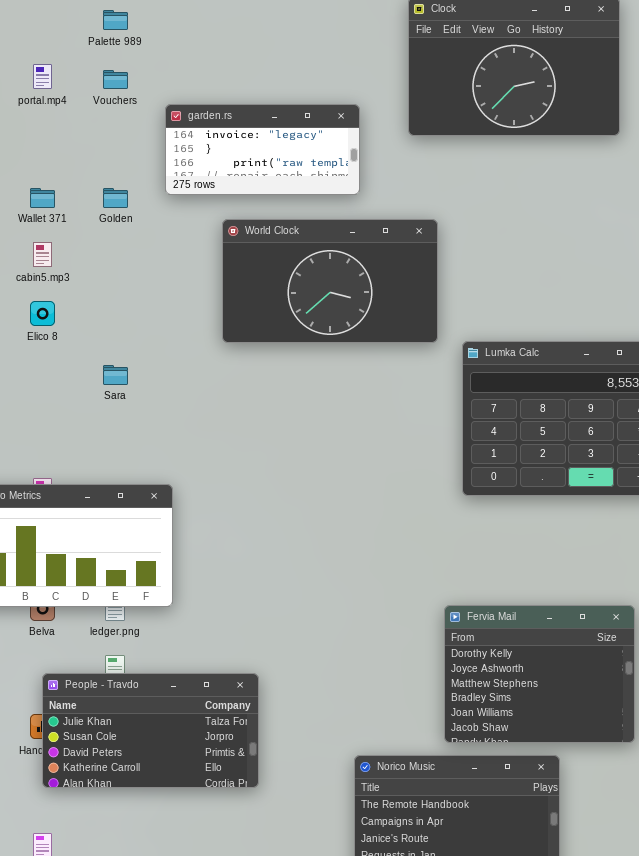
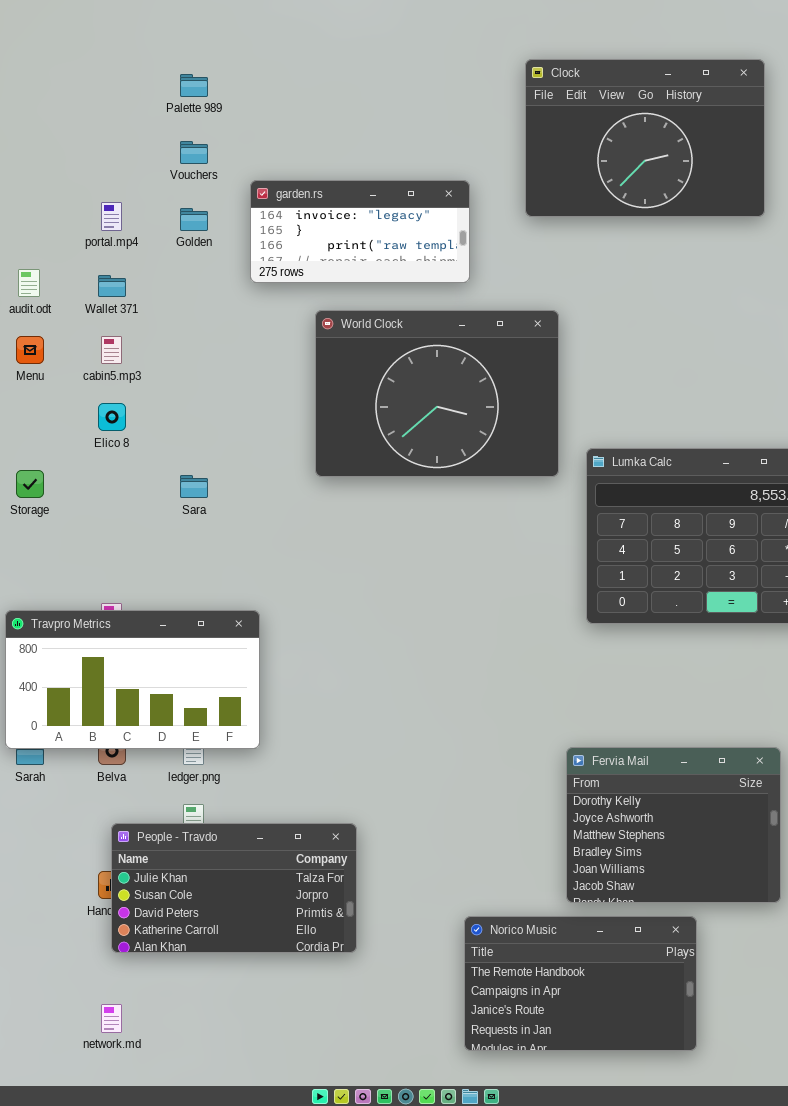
portal.mp4: [33,64,52,89] -> [101,202,122,231], moved
Golden: [103,188,128,208] -> [180,208,208,231], moved
World Clock: [222,219,438,343] -> [315,310,559,477], resized

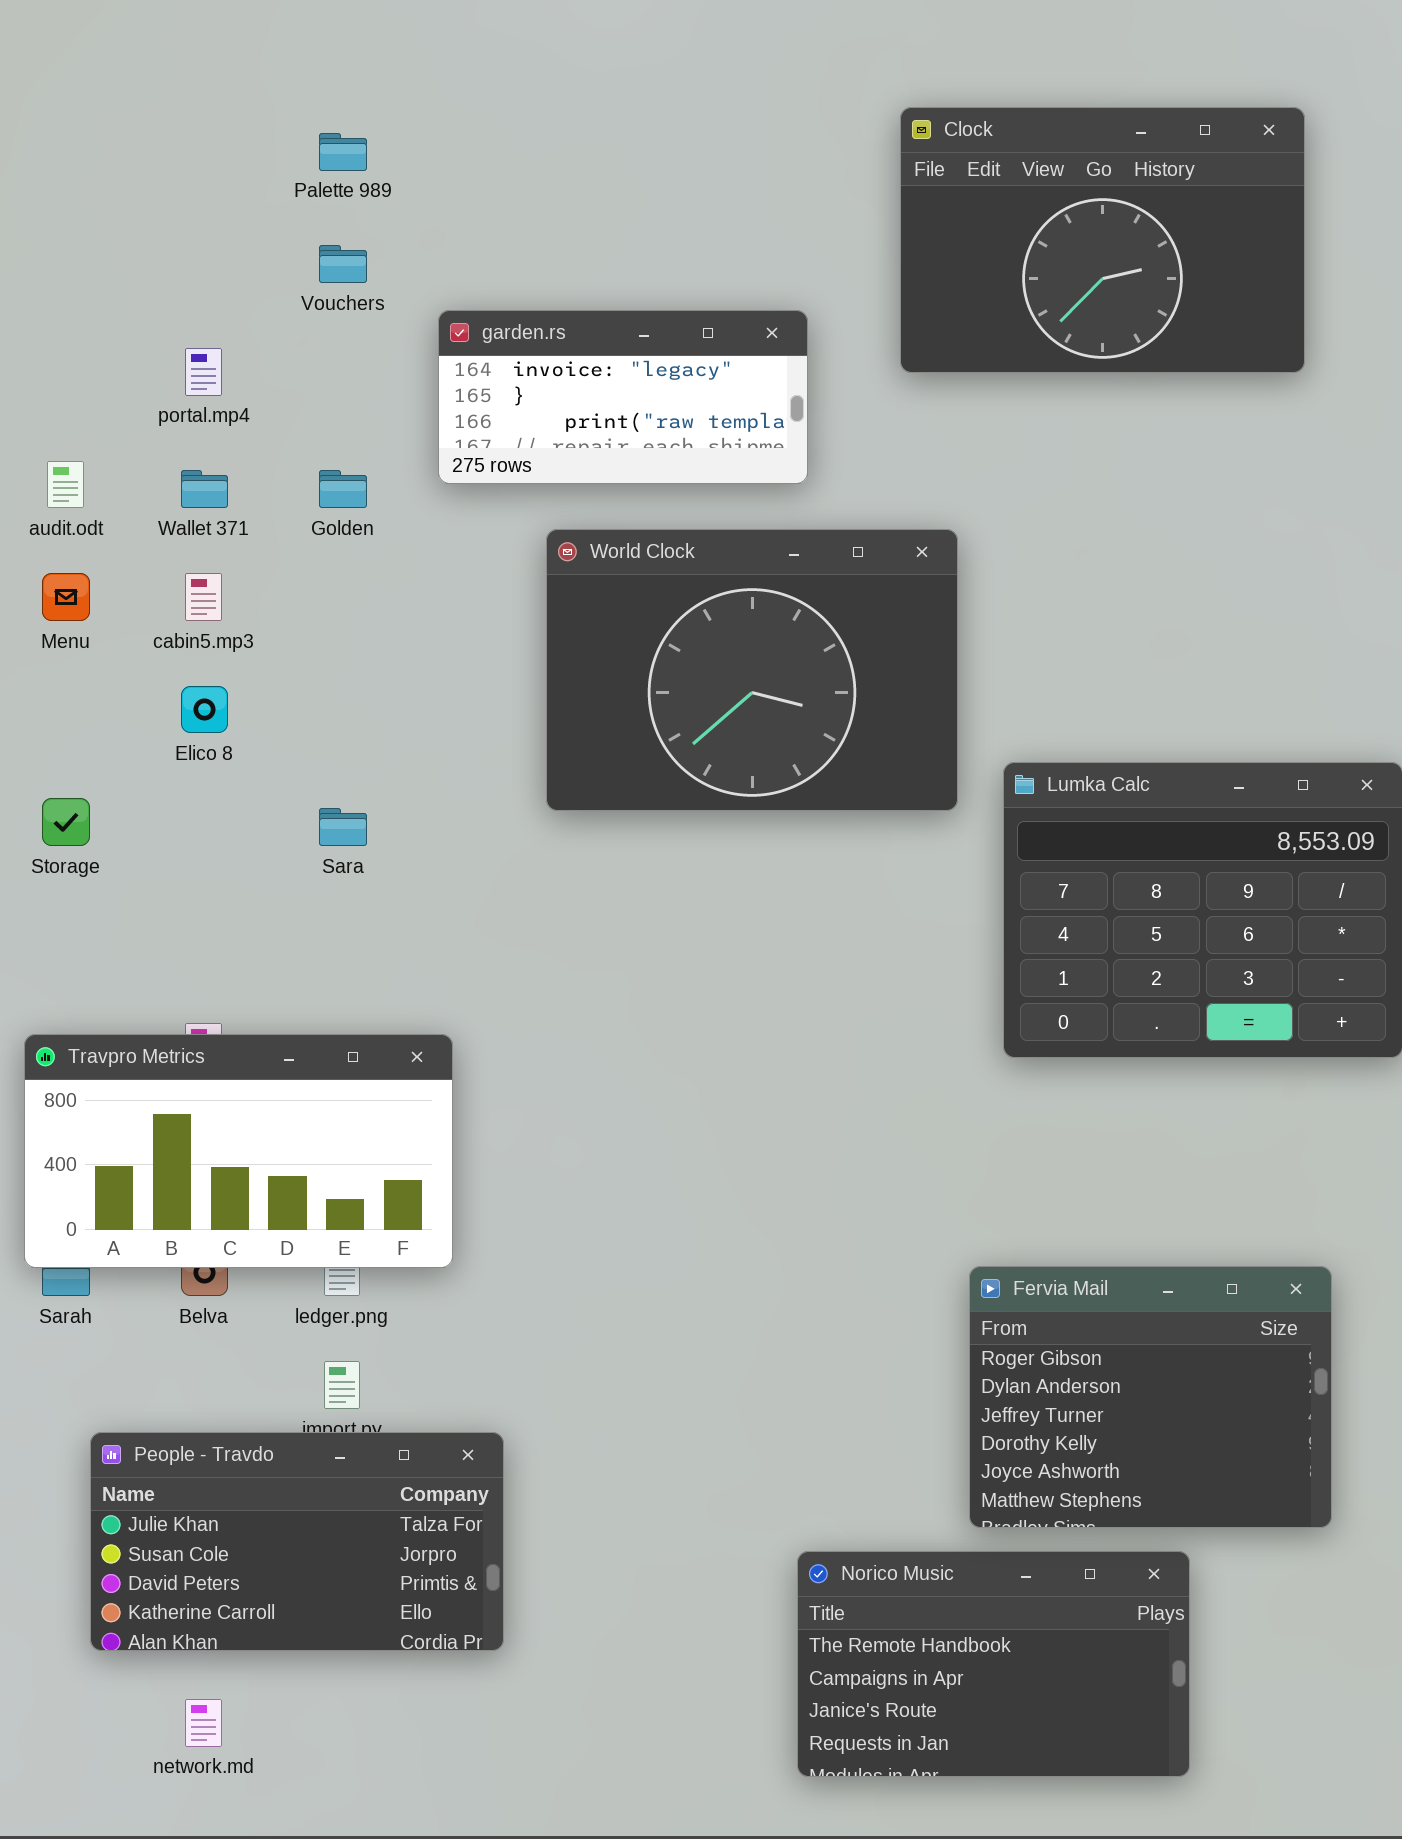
Golden: [180,208,208,231] -> [319,470,367,508], moved
Fervia Mail: [566,747,781,903] -> [969,1266,1332,1528], scrolled up 3 rows
People - Travdo: [111,823,357,953] -> [90,1432,504,1651], moved

